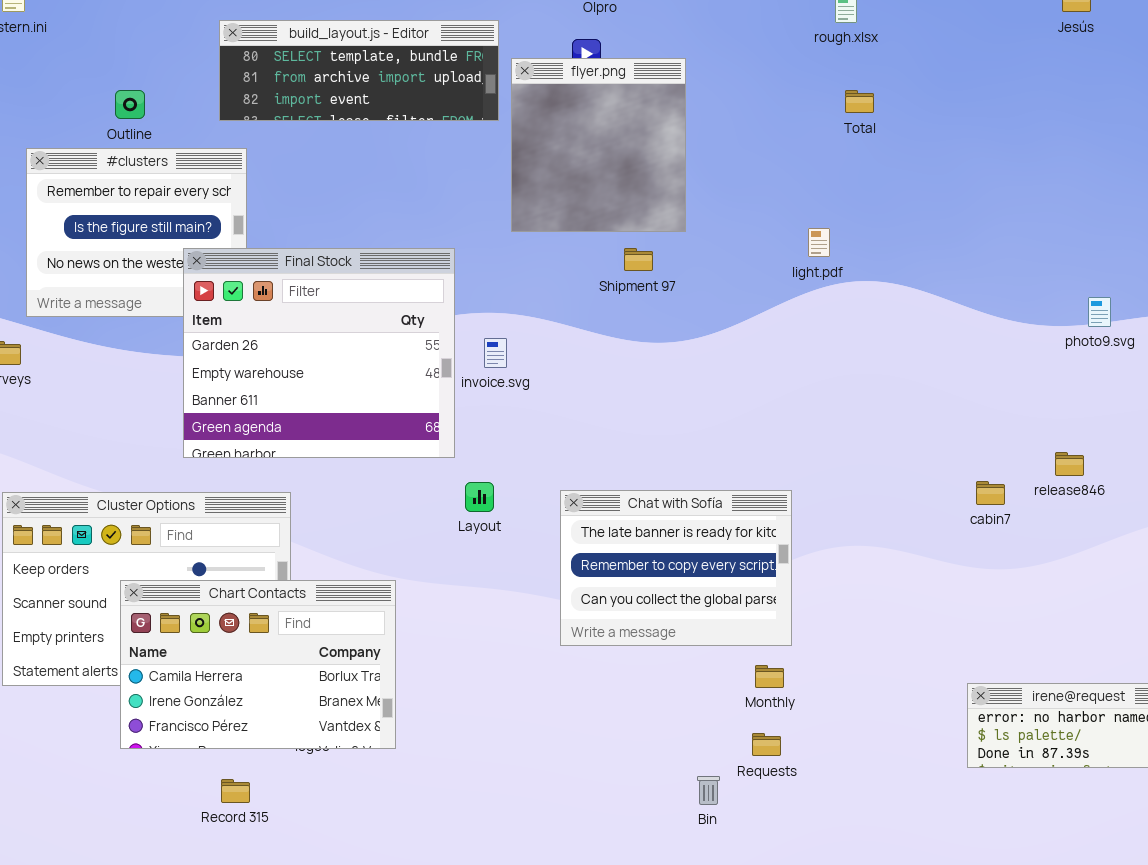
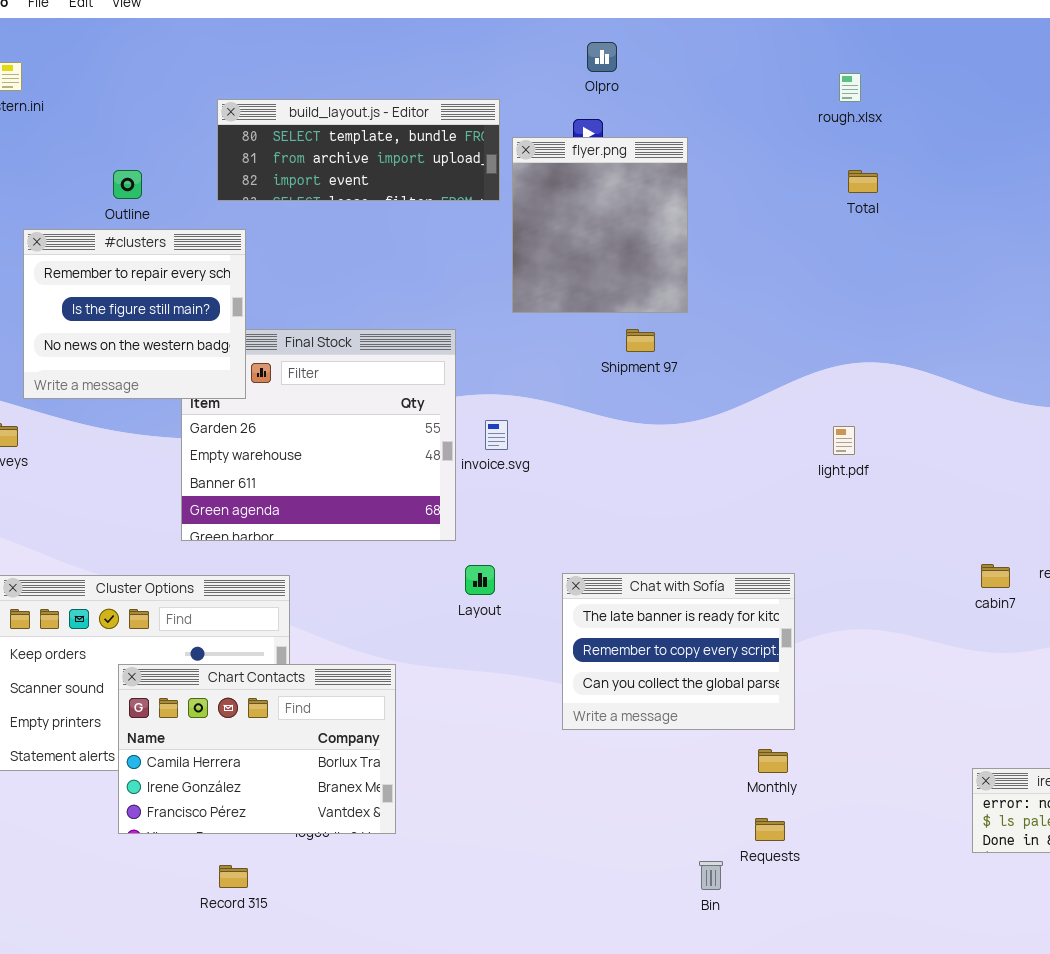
#clusters: [26,148,247,317] -> [23,229,246,399], raised
light.pdf: [808,228,830,257] -> [833,426,855,455], moved

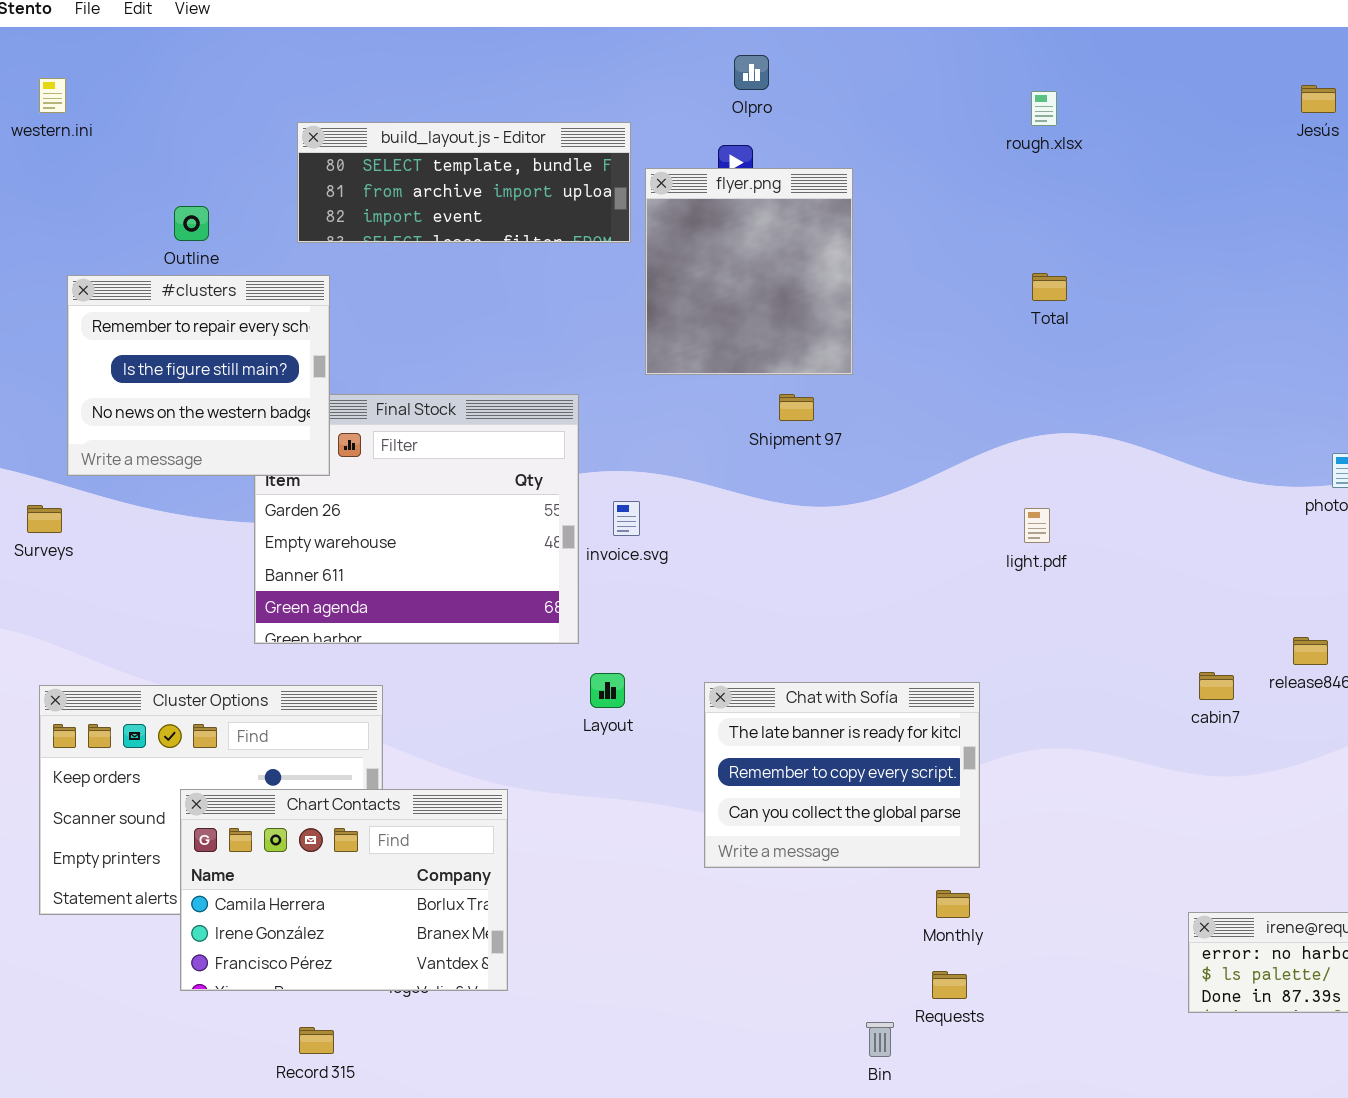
Total: [848,170,878,193] -> [1032,273,1067,301], moved

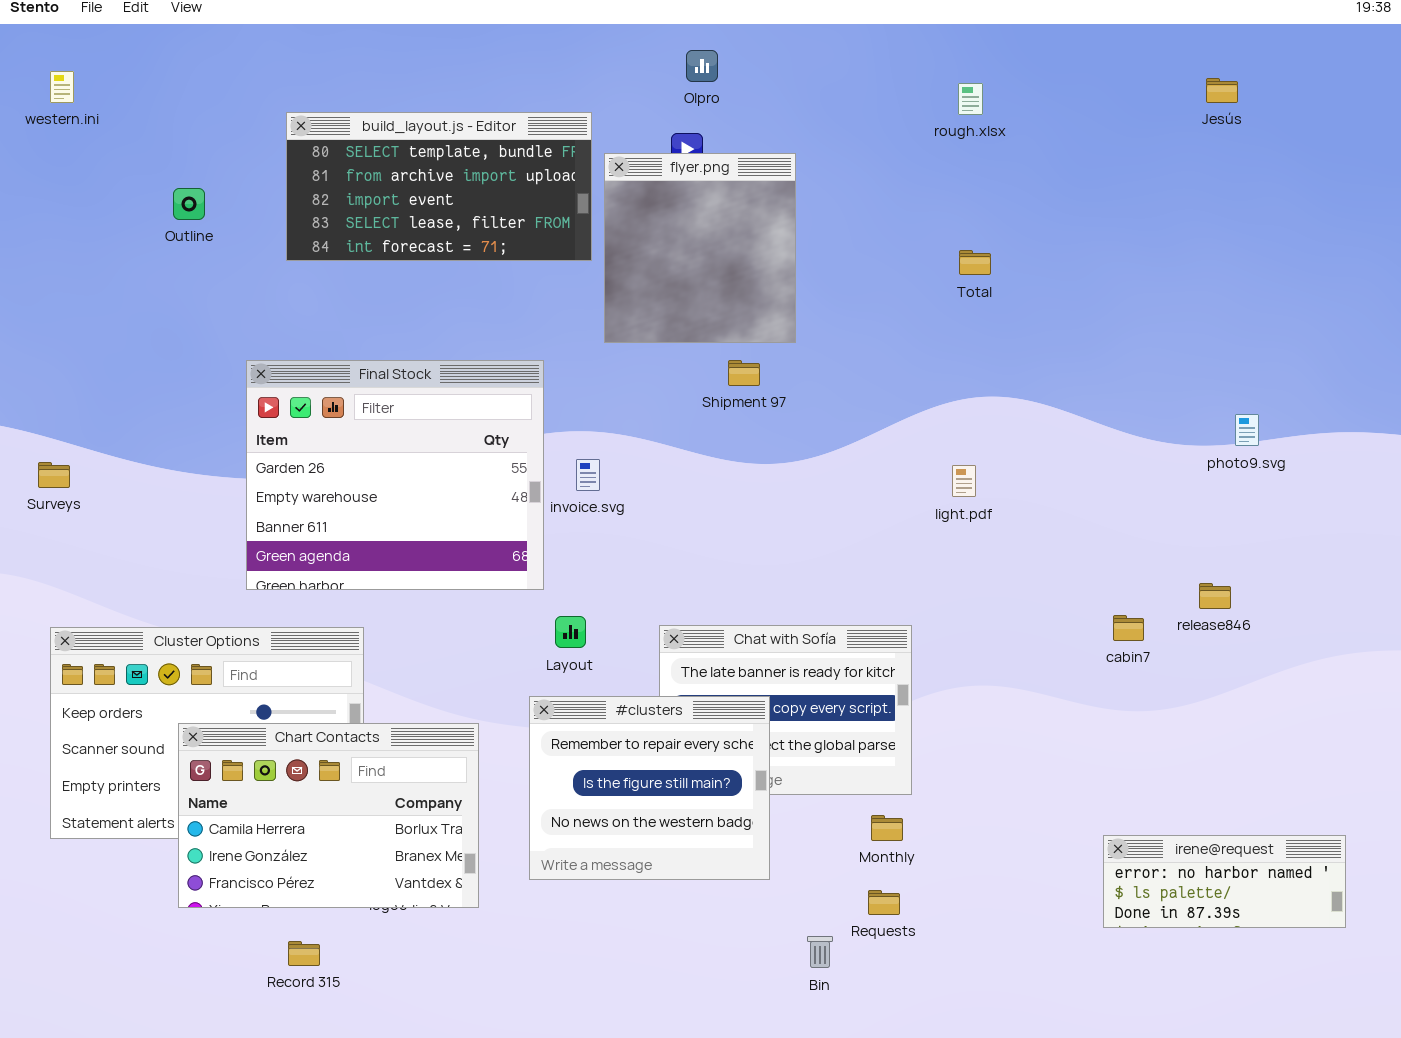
build_layout.js - Editor: [297,122,631,243] -> [286,112,592,261], resized
#clusters: [67,275,330,476] -> [529,696,770,880], moved

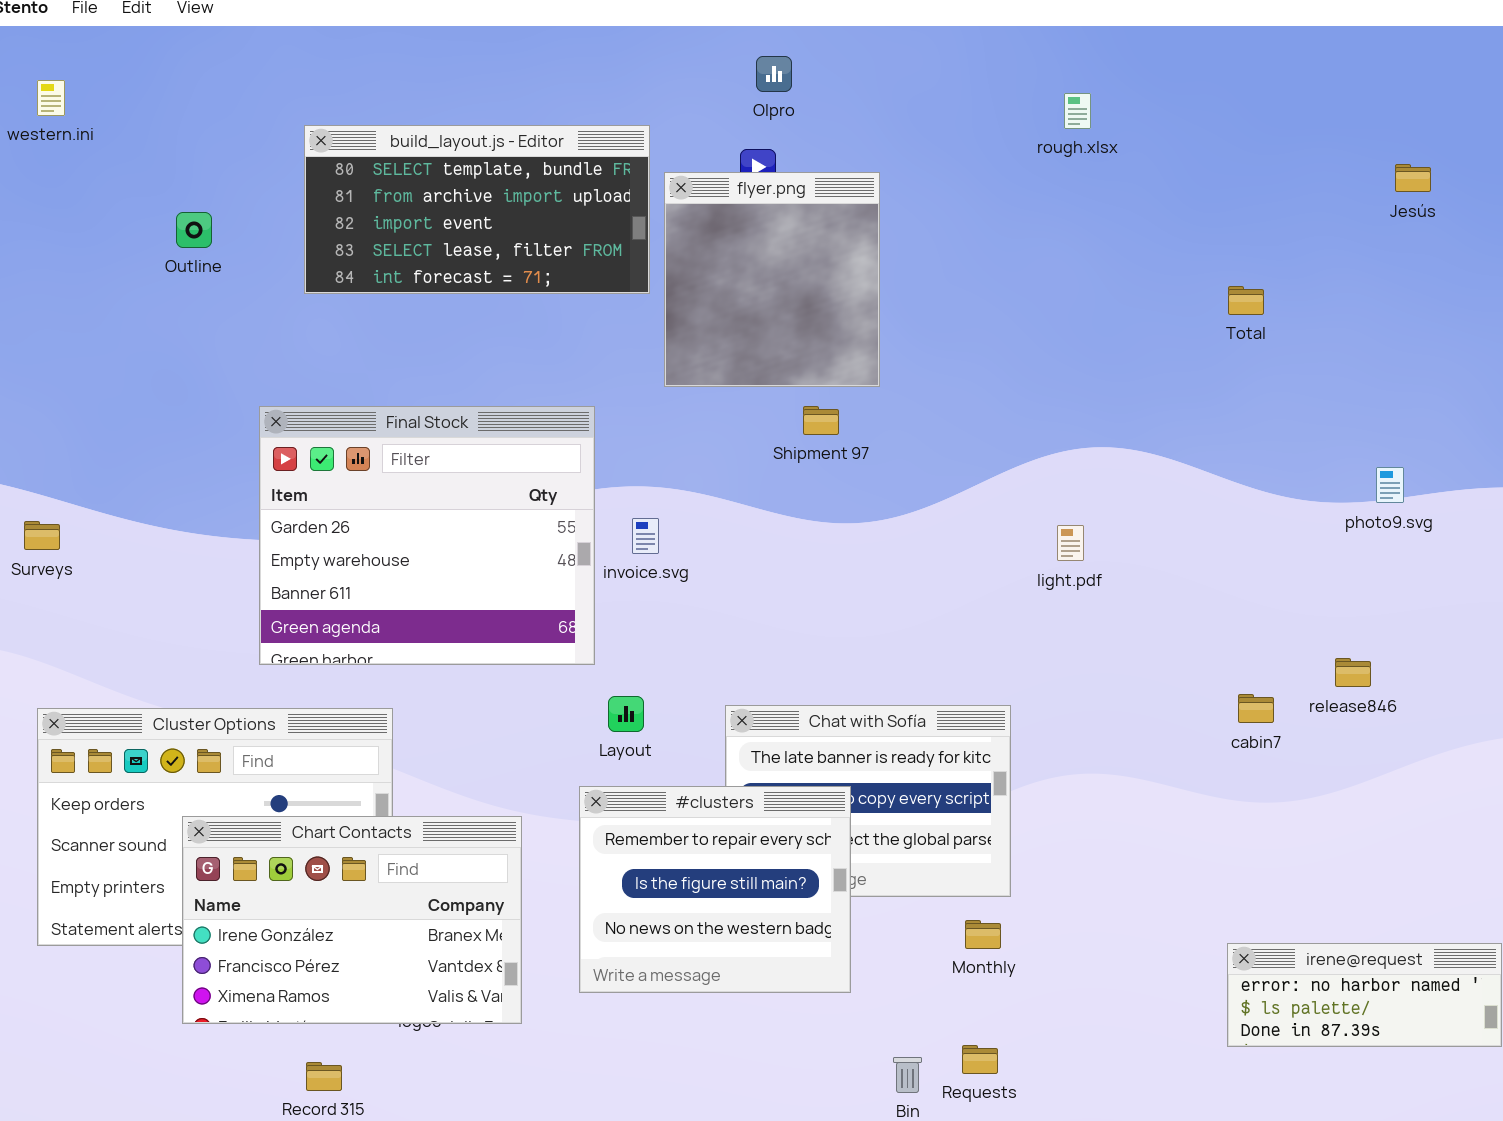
Jesús: [1206,78,1238,103] -> [1395,164,1431,192], moved
Total: [959,250,991,275] -> [1228,286,1264,315], moved
Chart Contacts: [178,723,479,908] -> [182,816,522,1024], scrolled down 1 row
Requests: [868,890,900,915] -> [962,1045,998,1074], moved

